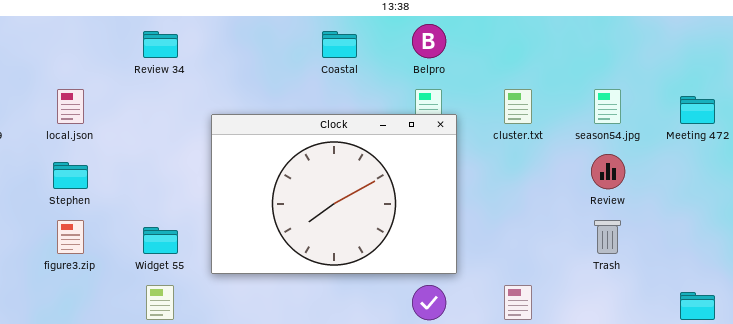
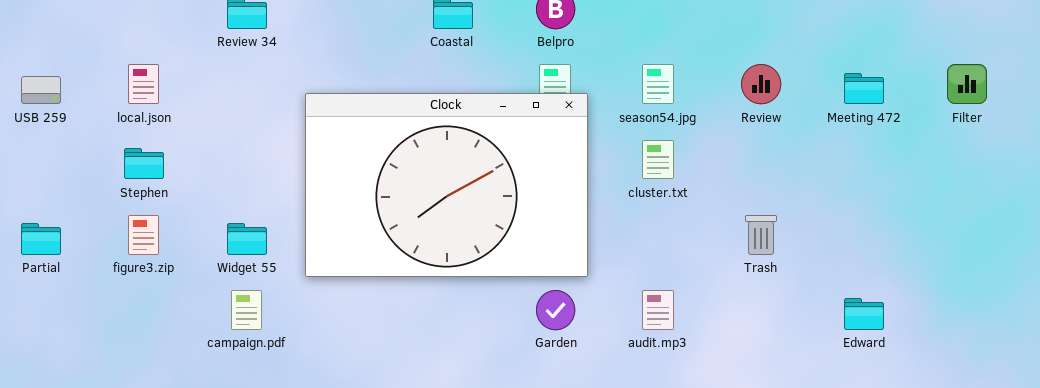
cluster.txt: [504,89,532,124] -> [642,140,674,179], moved
season54.jpg: [594,89,621,124] -> [642,64,674,104], moved
Review: [591,154,625,189] -> [741,64,781,104], moved

